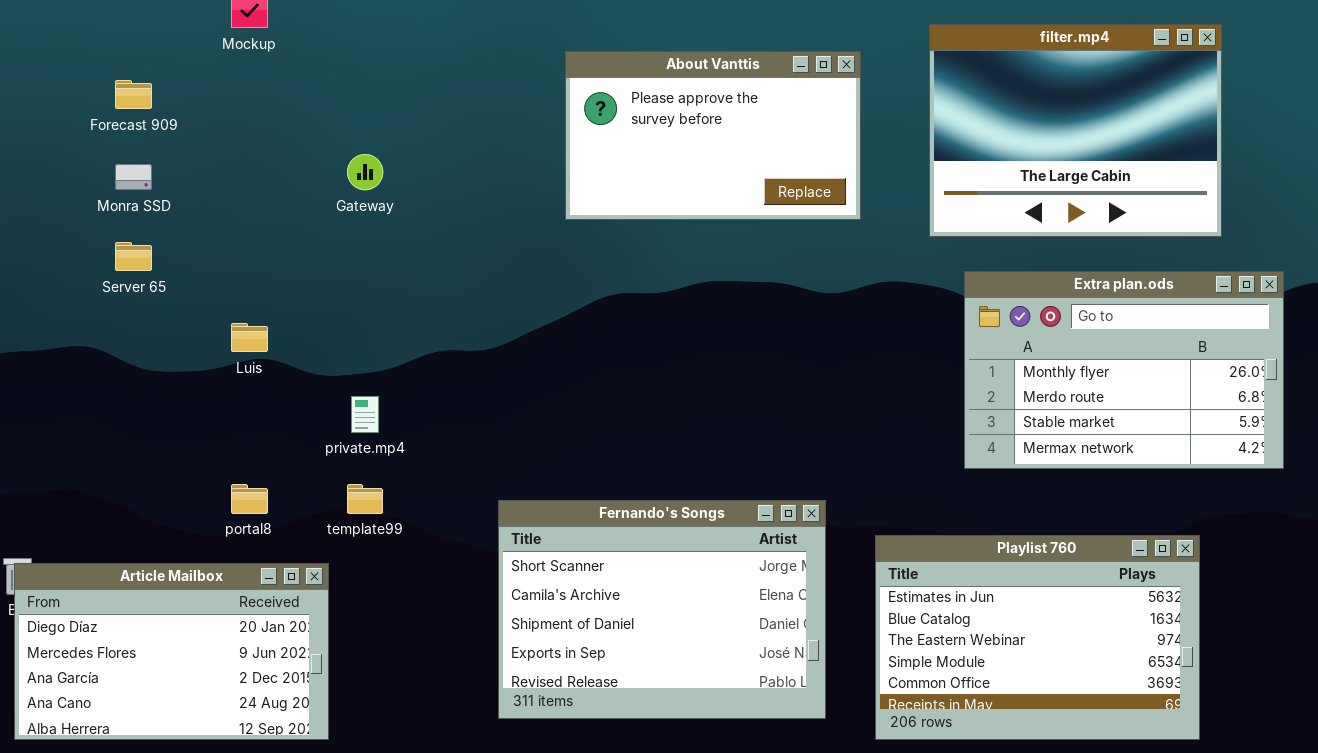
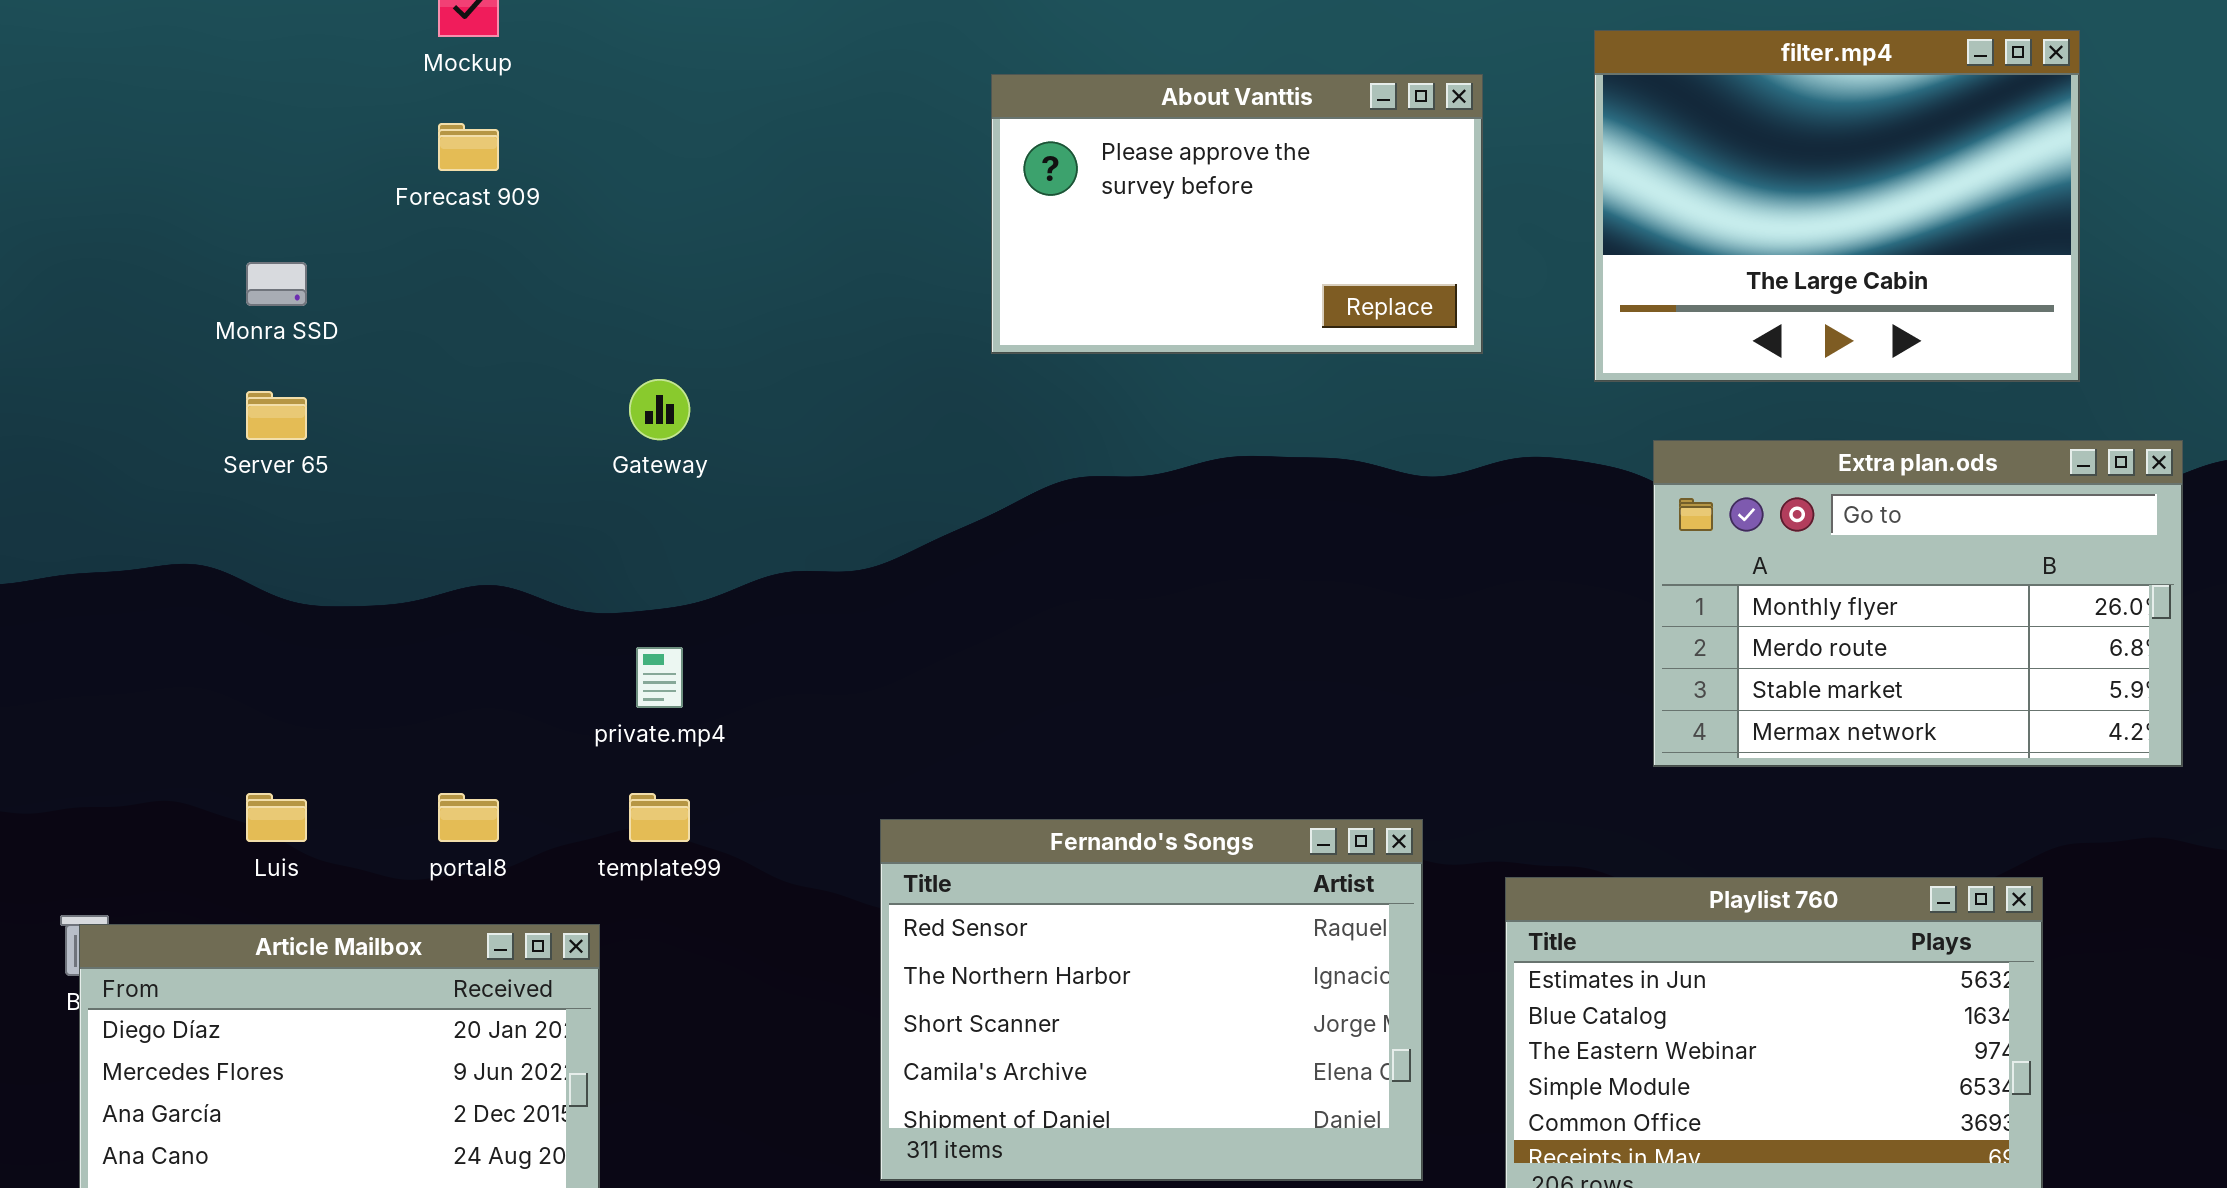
Forecast 909: [115,80,152,109] -> [438,123,499,171], moved
Gateway: [347,154,383,190] -> [629,379,690,440], moved
Luis: [231,323,268,352] -> [246,793,307,842], moved
Fernando's Songs: [498,500,826,719] -> [880,819,1423,1181], scrolled up 2 rows

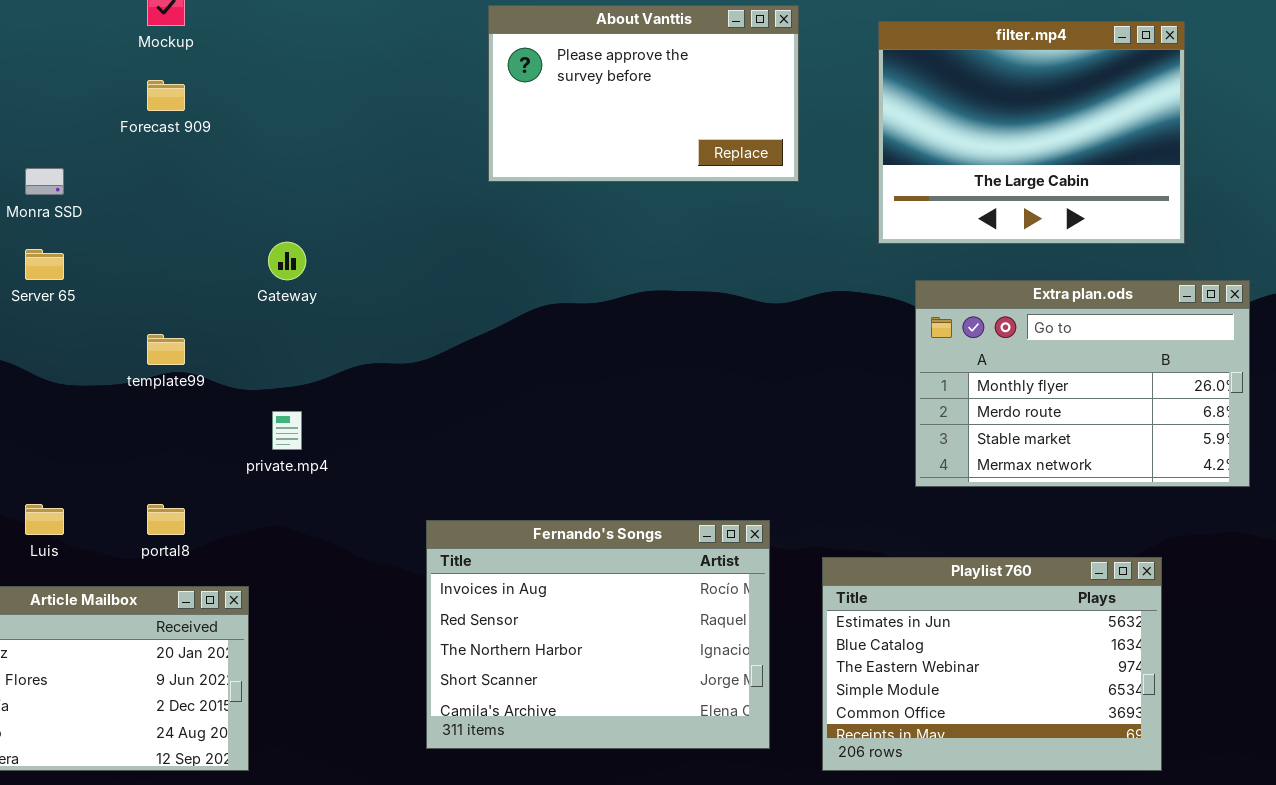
About Vanttis: [991,74,1483,354] -> [488,5,799,182], moved
template99: [629,793,690,842] -> [147,334,185,365], moved
Fernando's Songs: [880,819,1423,1181] -> [426,520,770,749], scrolled up 1 row

